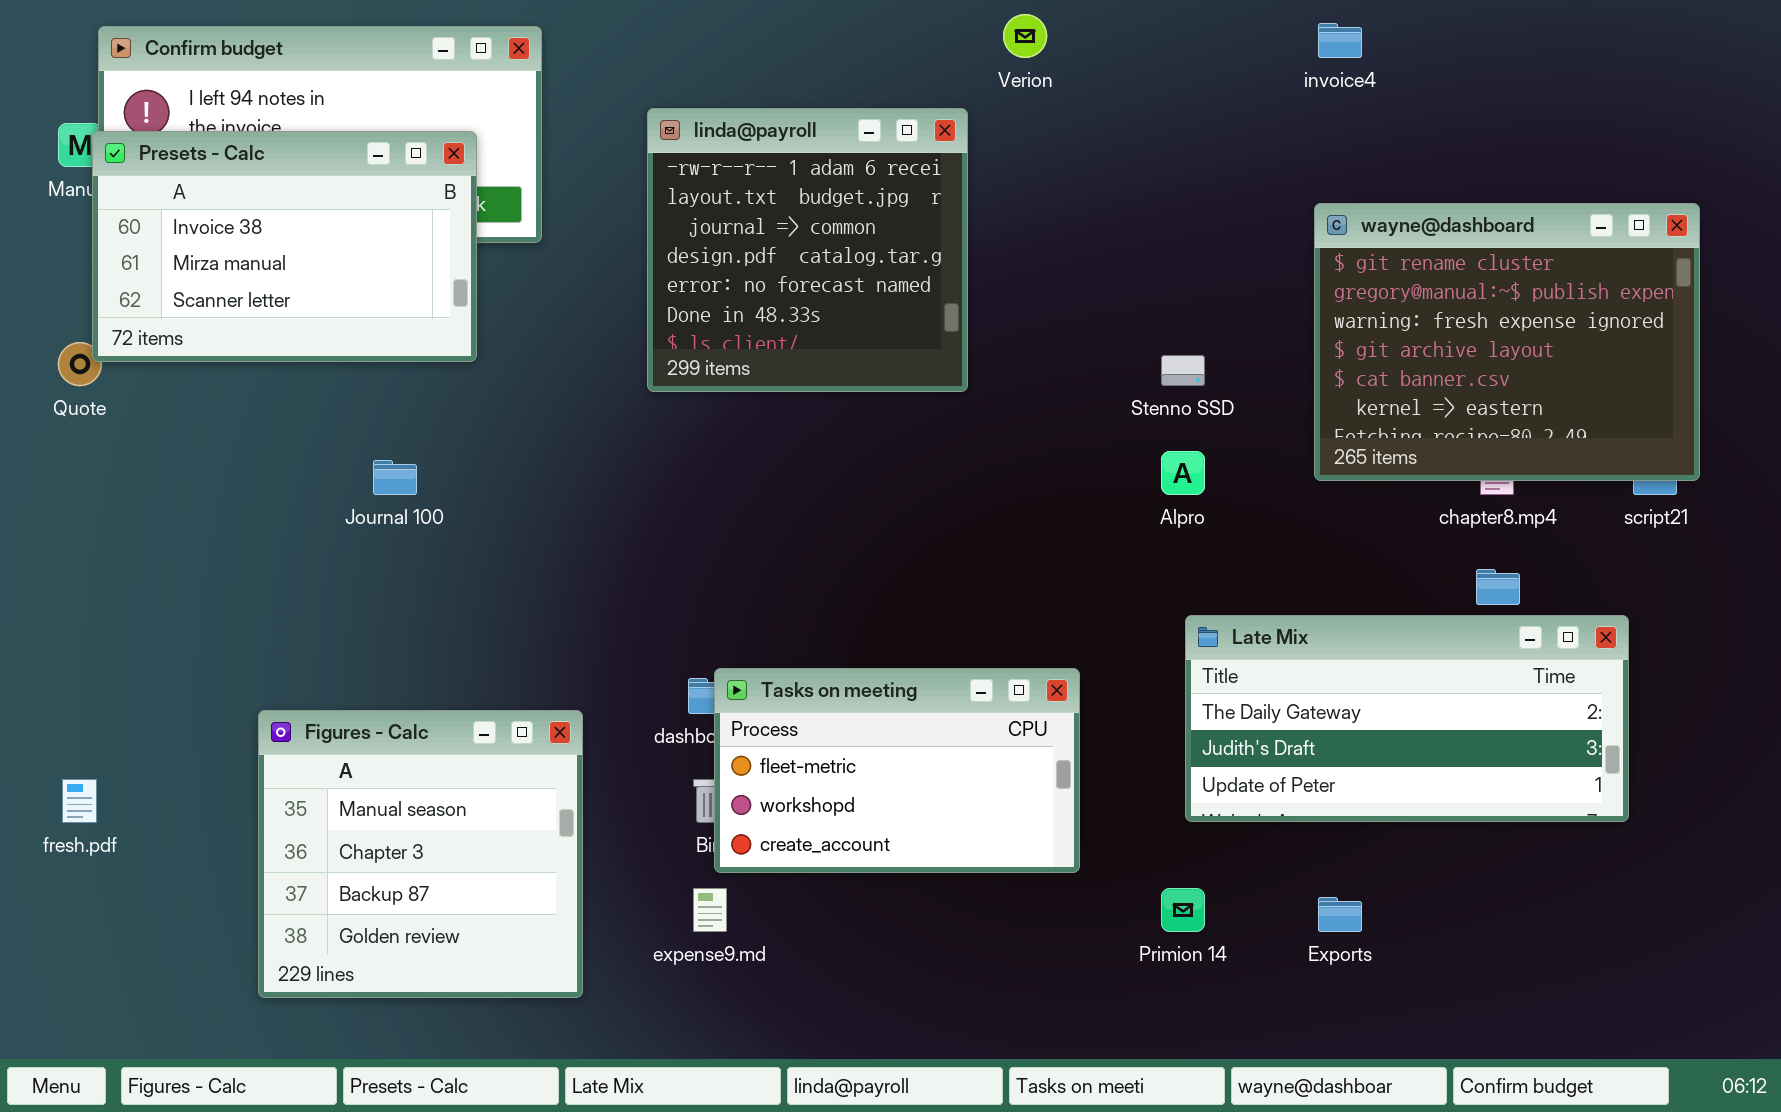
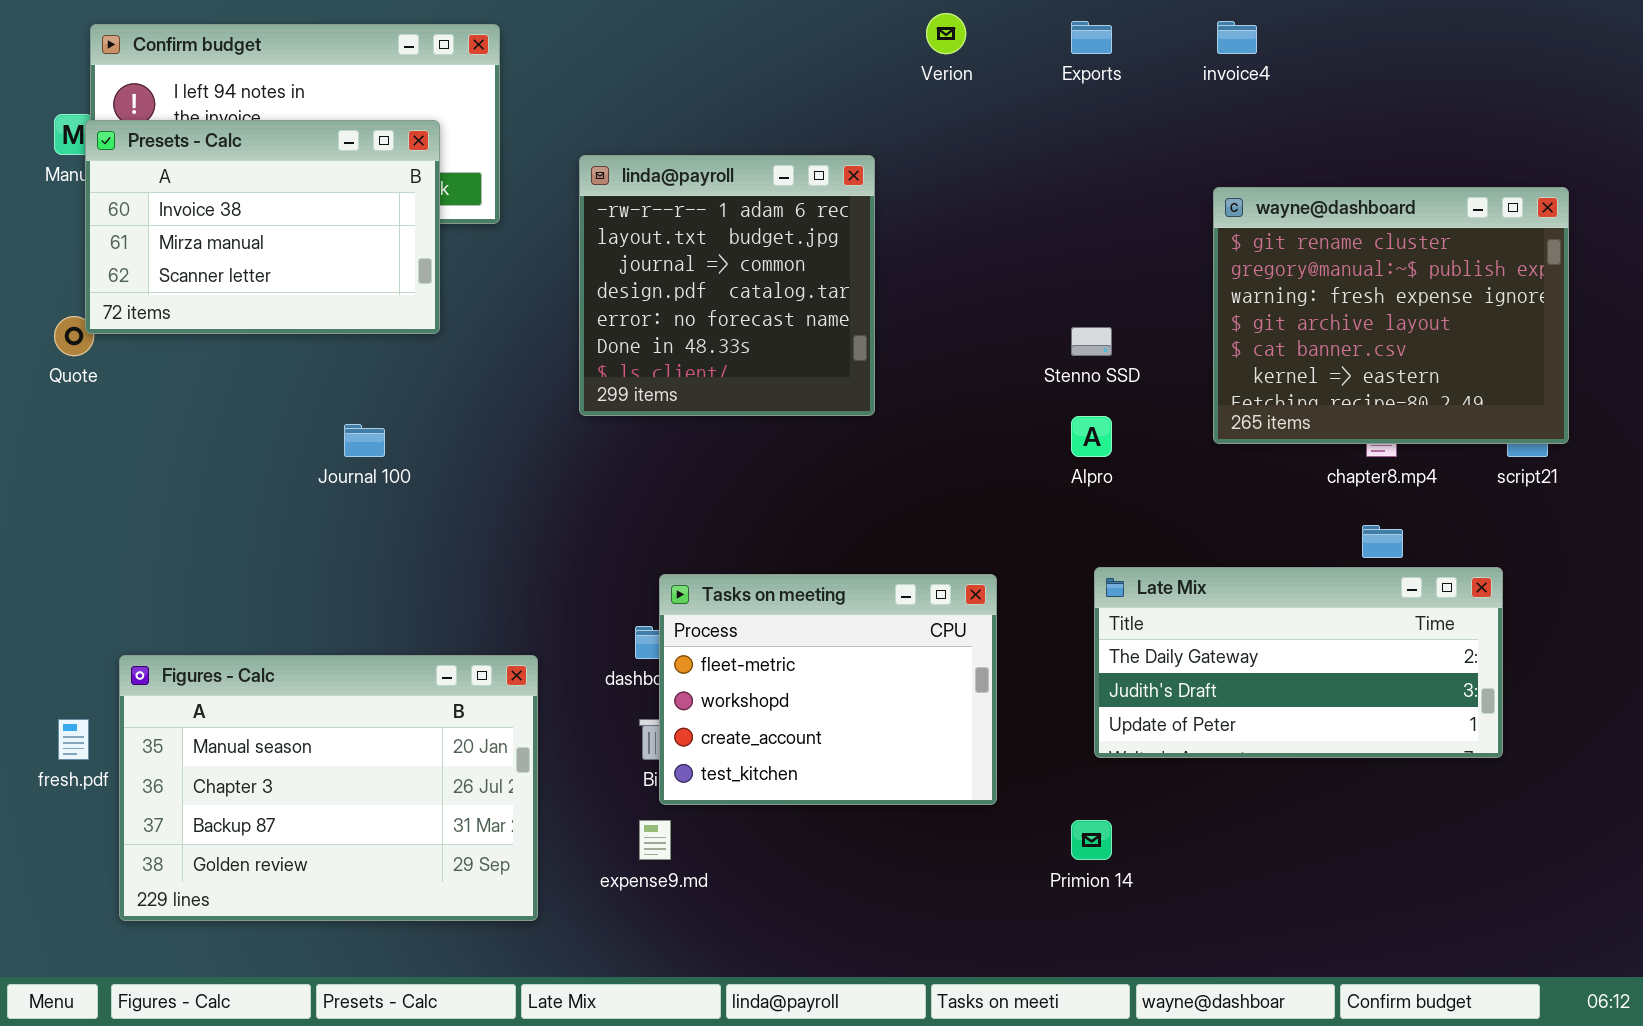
linda@payroll: [647,108,968,392] -> [579,155,875,416], moved
Tasks on meeting: [714,668,1080,873] -> [659,574,997,805], resized
Figures - Calc: [258,710,583,998] -> [119,655,538,921], resized
Exports: [1318,897,1362,932] -> [1071,21,1112,54], moved

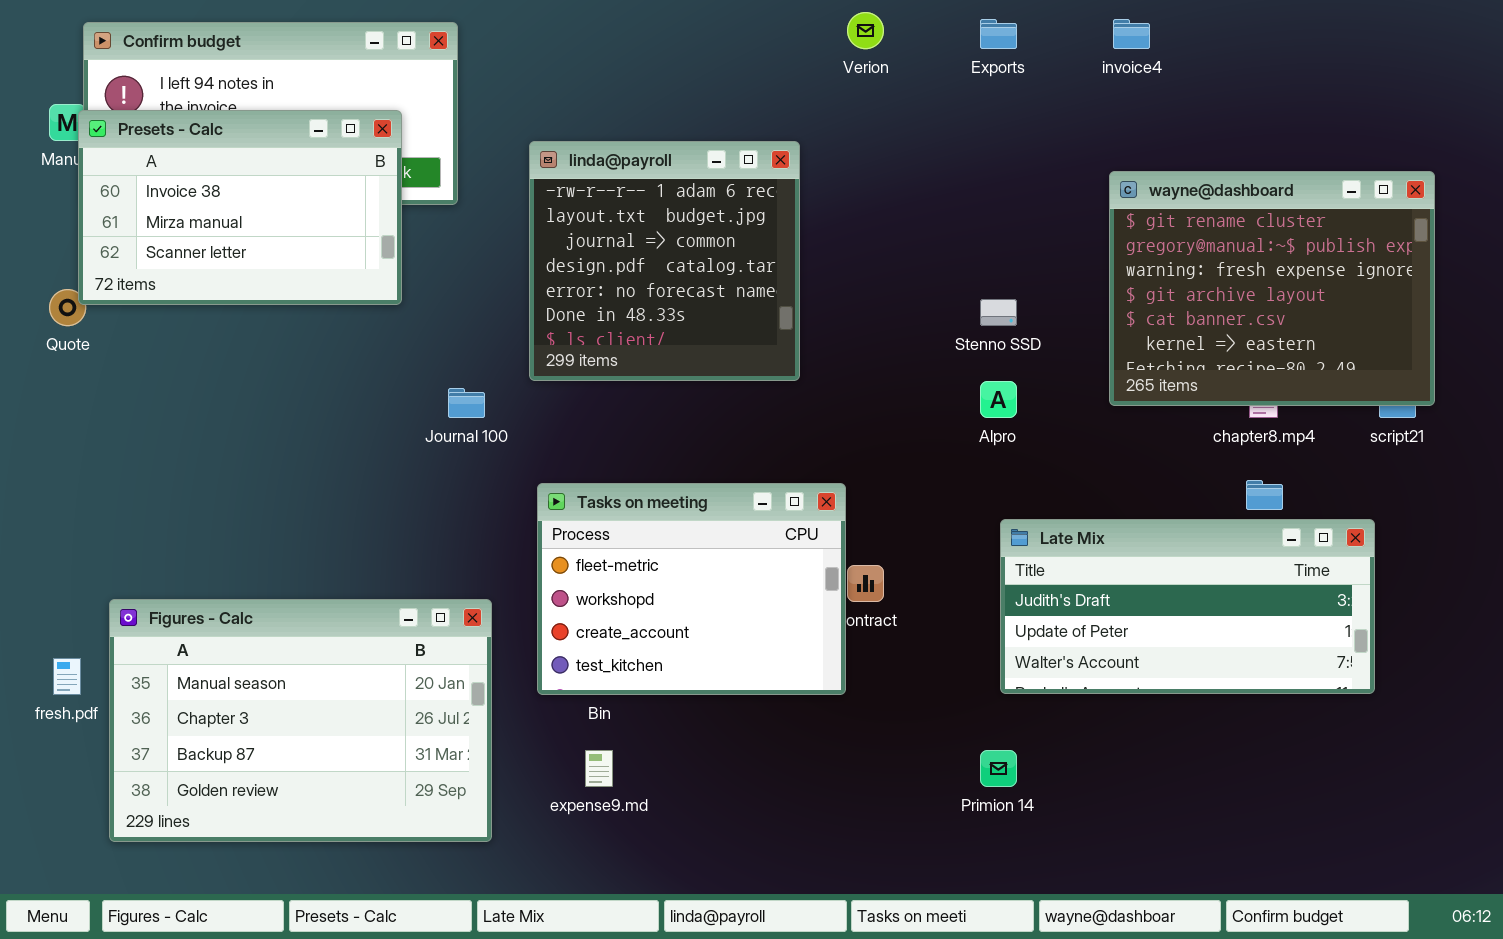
Journal 100: [344,424,385,457] -> [448,388,485,418], moved
Late Mix: [1094,567,1503,758] -> [1000,519,1375,694], scrolled down 1 row
Tasks on meeting: [659,574,997,805] -> [537,483,846,695], moved

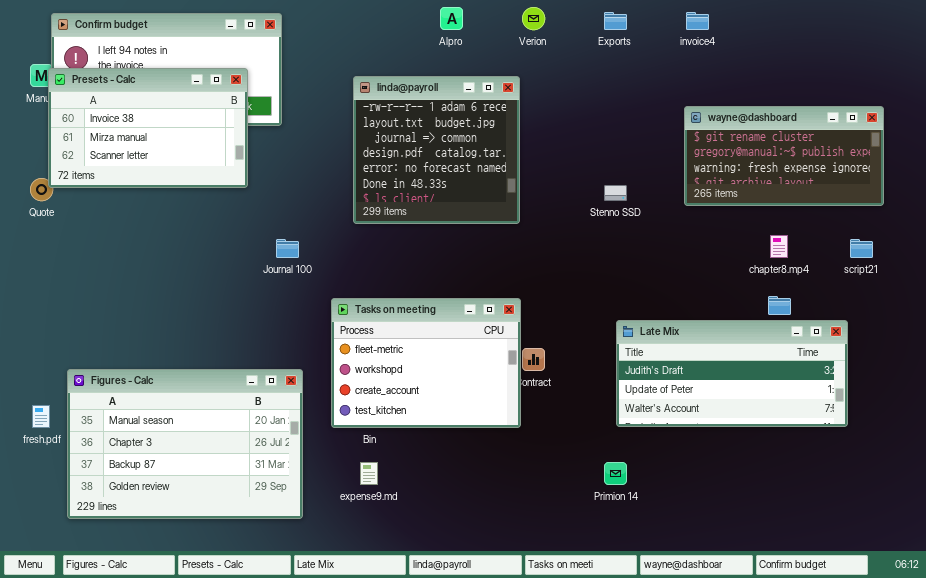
linda@payroll: [529,141,800,381] -> [353,76,520,224], moved
wayne@dashboard: [1109,171,1435,406] -> [684,106,884,206], resized
Alpro: [980,381,1017,418] -> [440,7,463,30], moved

